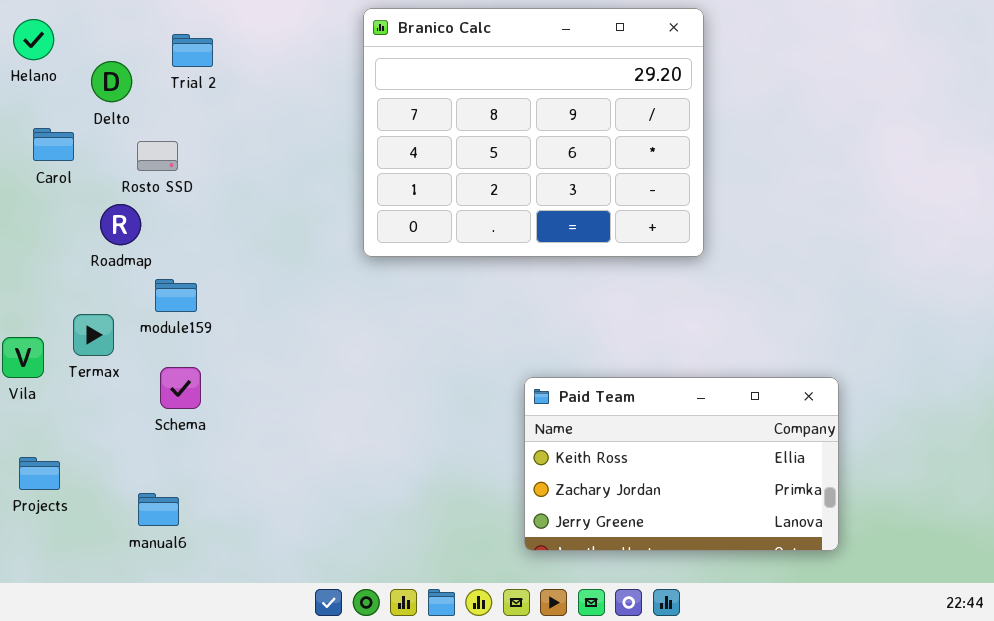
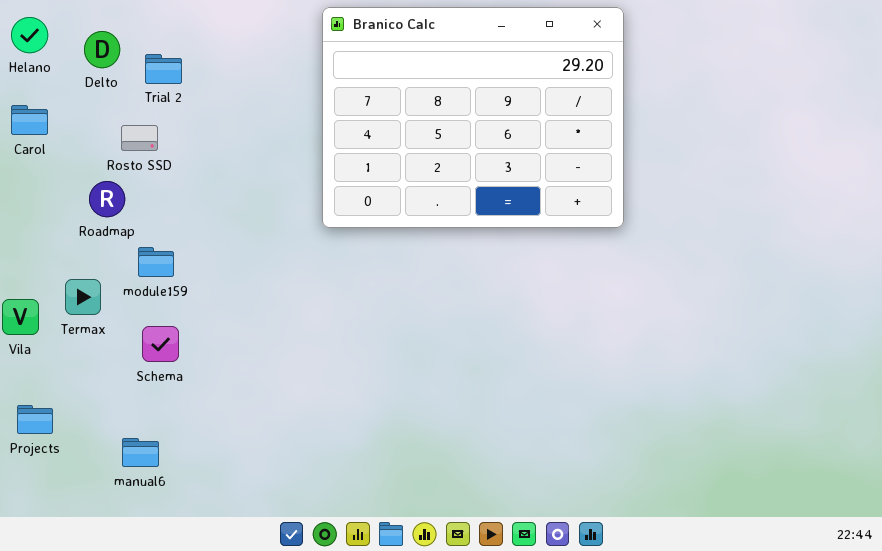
Trial 2: [172,34,213,67] -> [145,54,182,84], moved
Delto: [91,61,132,102] -> [84,31,120,68], moved
Carol: [33,128,74,161] -> [11,105,48,135], moved
Paid Team: [524,377,839,551] -> none, closed

